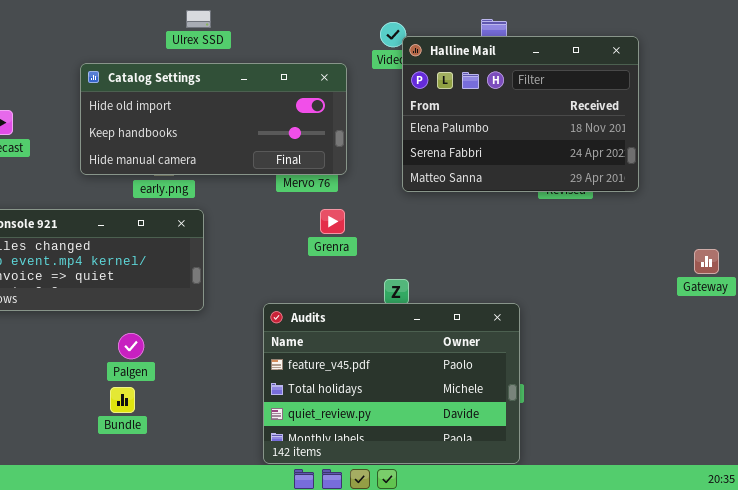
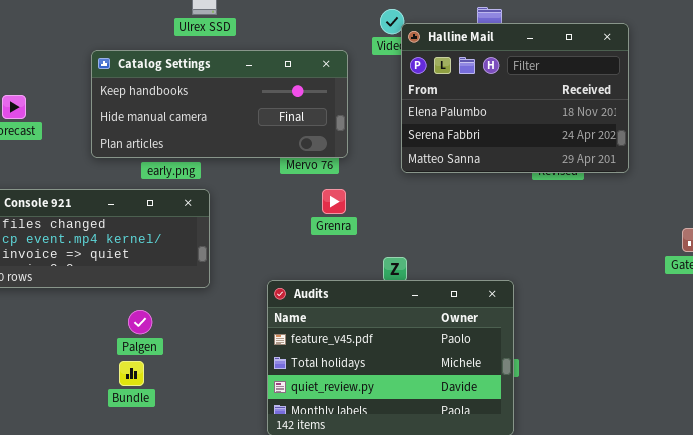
Catalog Settings: [80,63,347,175] -> [91,50,348,158], scrolled down 1 row

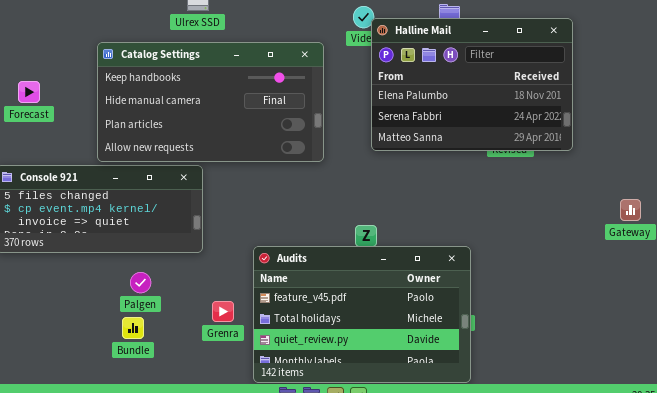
Catalog Settings: [91,50,348,158] -> [97,42,324,162], resized
Grenra: [322,189,346,214] -> [212,301,234,322], moved

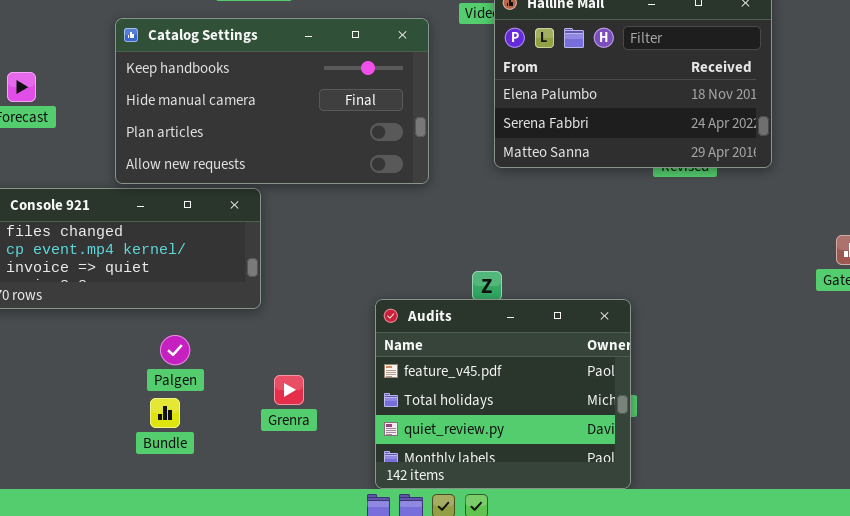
Audits: [253,246,471,383] -> [375,299,631,489], resized

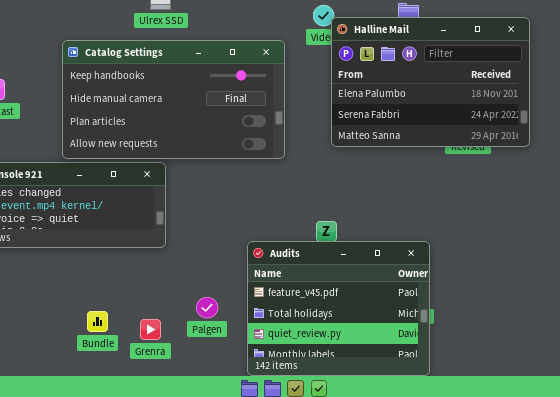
Palgen: [160,335,190,365] -> [196,297,218,318], moved
Grenra: [274,375,304,405] -> [140,319,161,340], moved

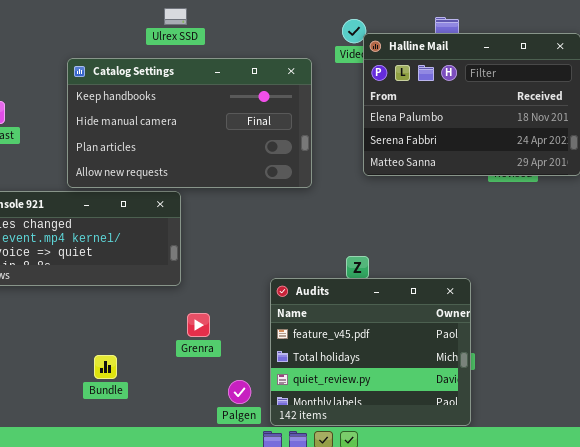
Palgen: [196,297,218,318] -> [228,380,251,404], moved
Grenra: [140,319,161,340] -> [187,313,210,337], moved

